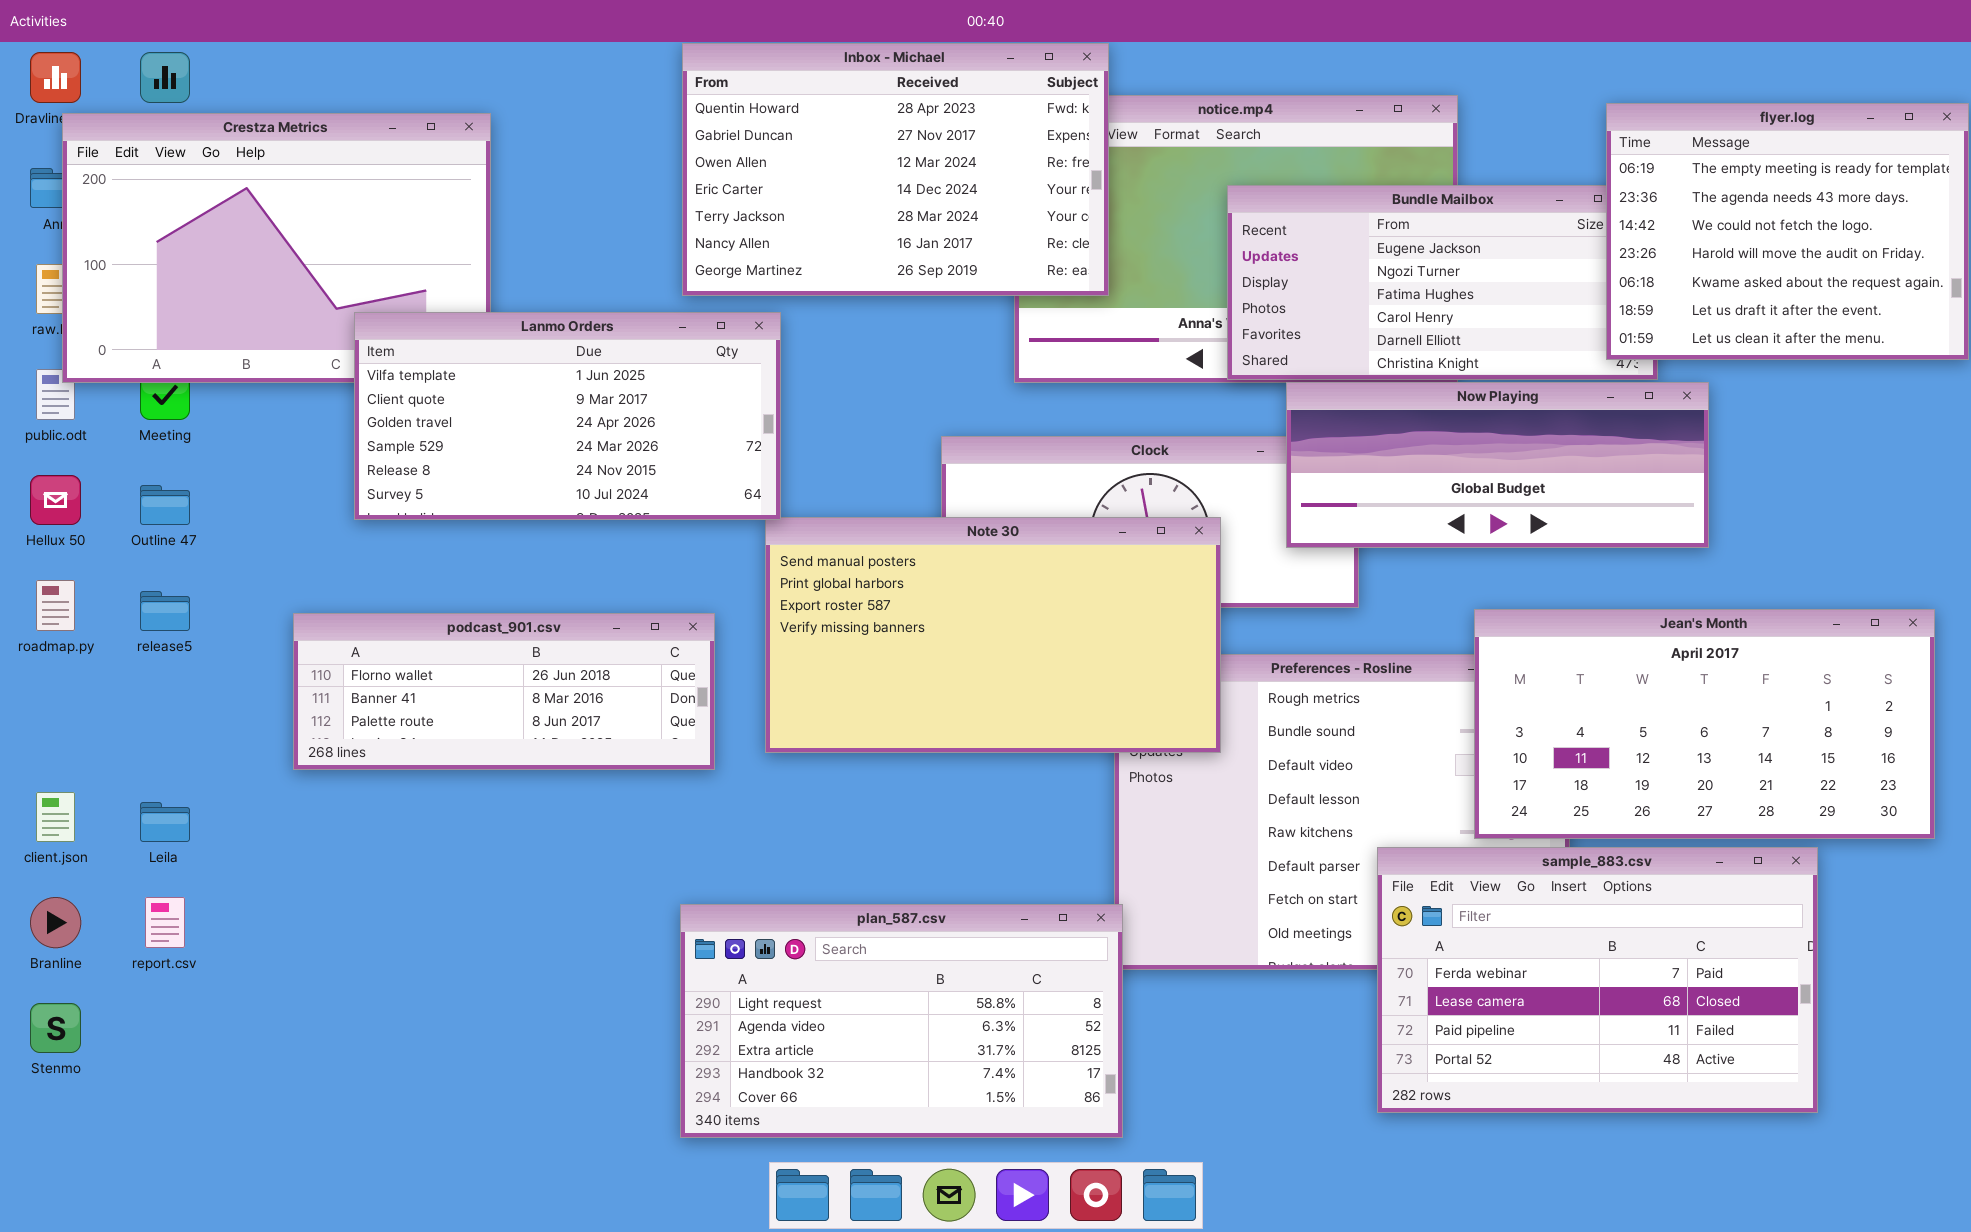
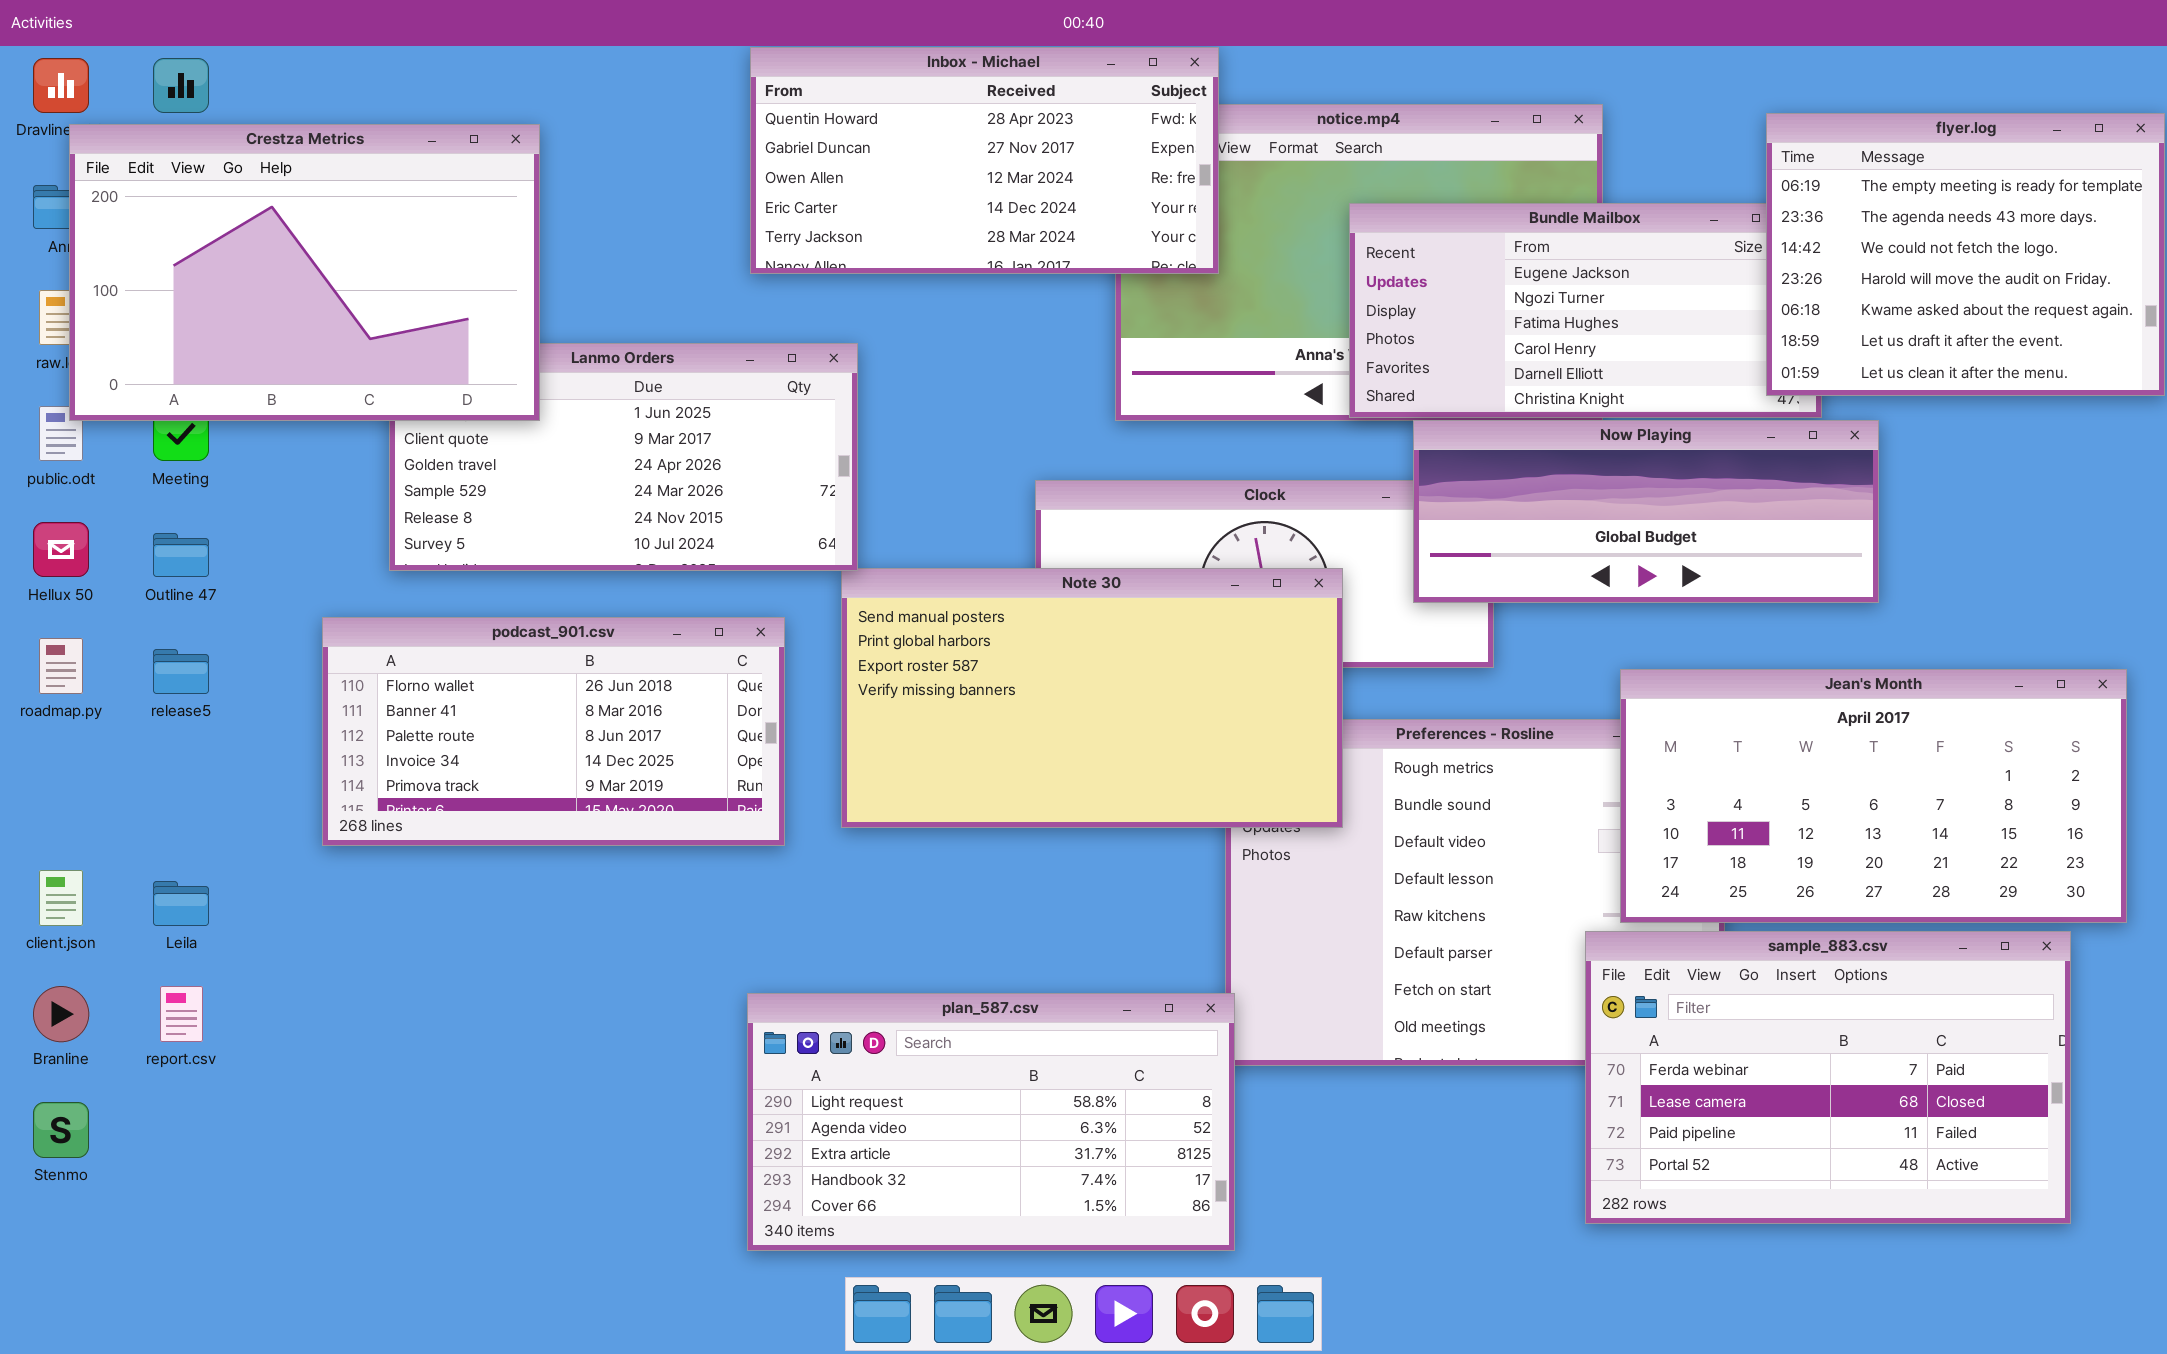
Inbox - Michael: [682,43,1109,296] -> [750,47,1219,274], resized
Crestza Metrics: [62,113,491,383] -> [69,124,540,421], raised
podcast_901.csv: [293,613,715,770] -> [322,617,785,846], resized
sample_883.csv: [1377,847,1818,1113] -> [1585,931,2071,1224], moved

